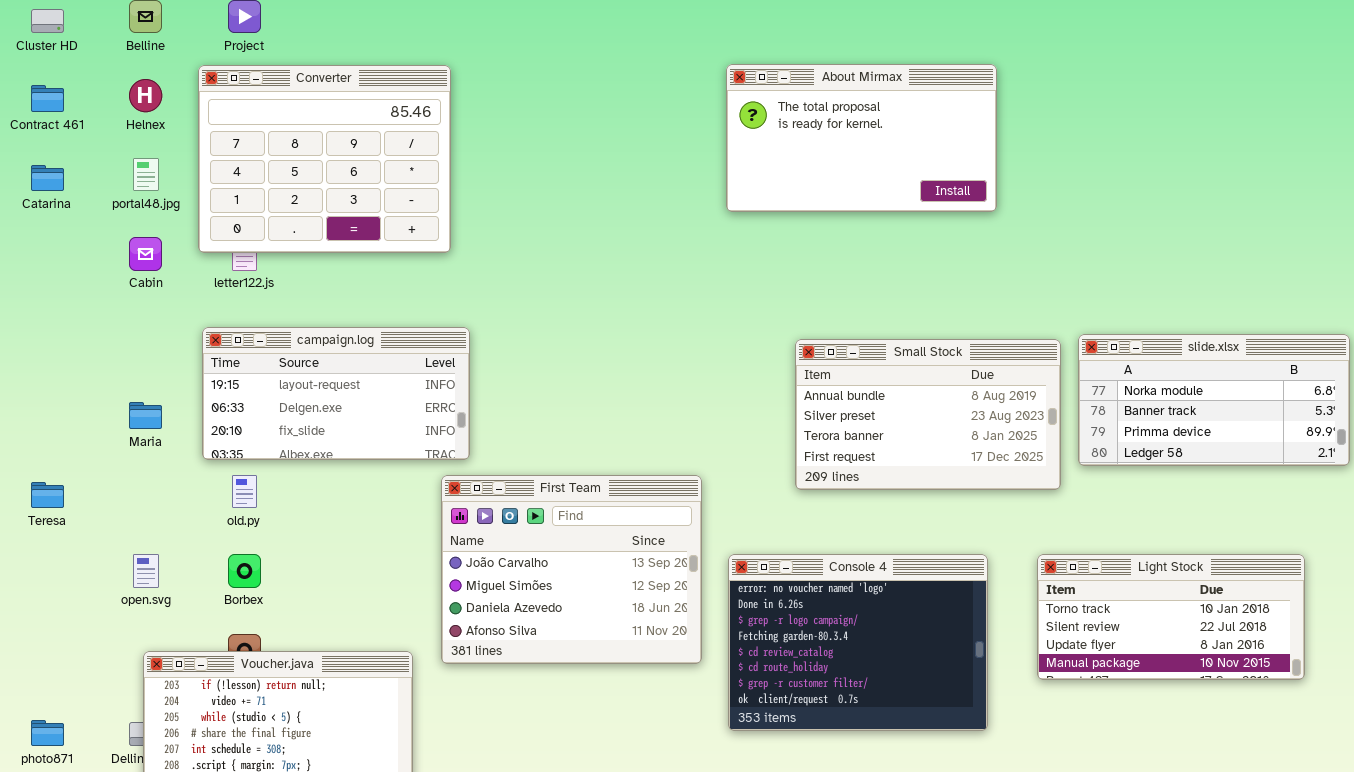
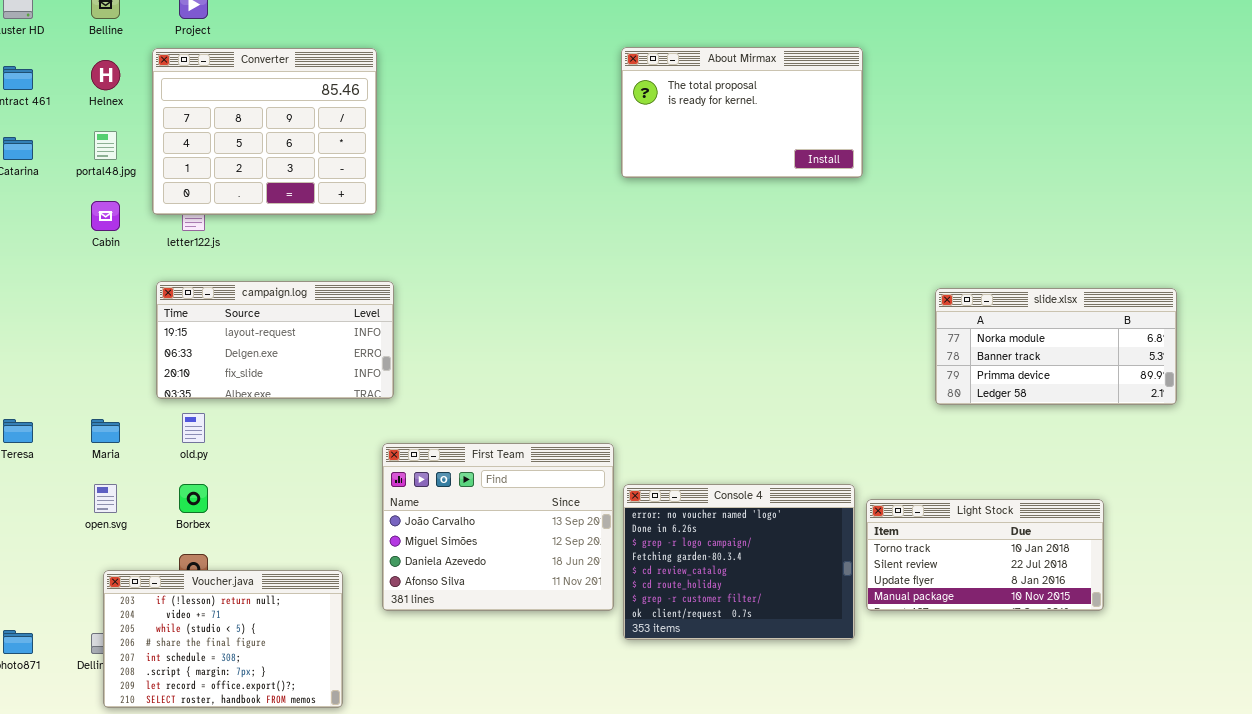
Small Stock: [795,339,1061,490] -> none, closed
Maria: [129,402,162,429] -> [91,419,120,443], moved
First Team: [441,475,702,664] -> [382,443,614,611], moved
Light Stock: [1037,554,1305,680] -> [866,499,1104,611], moved

